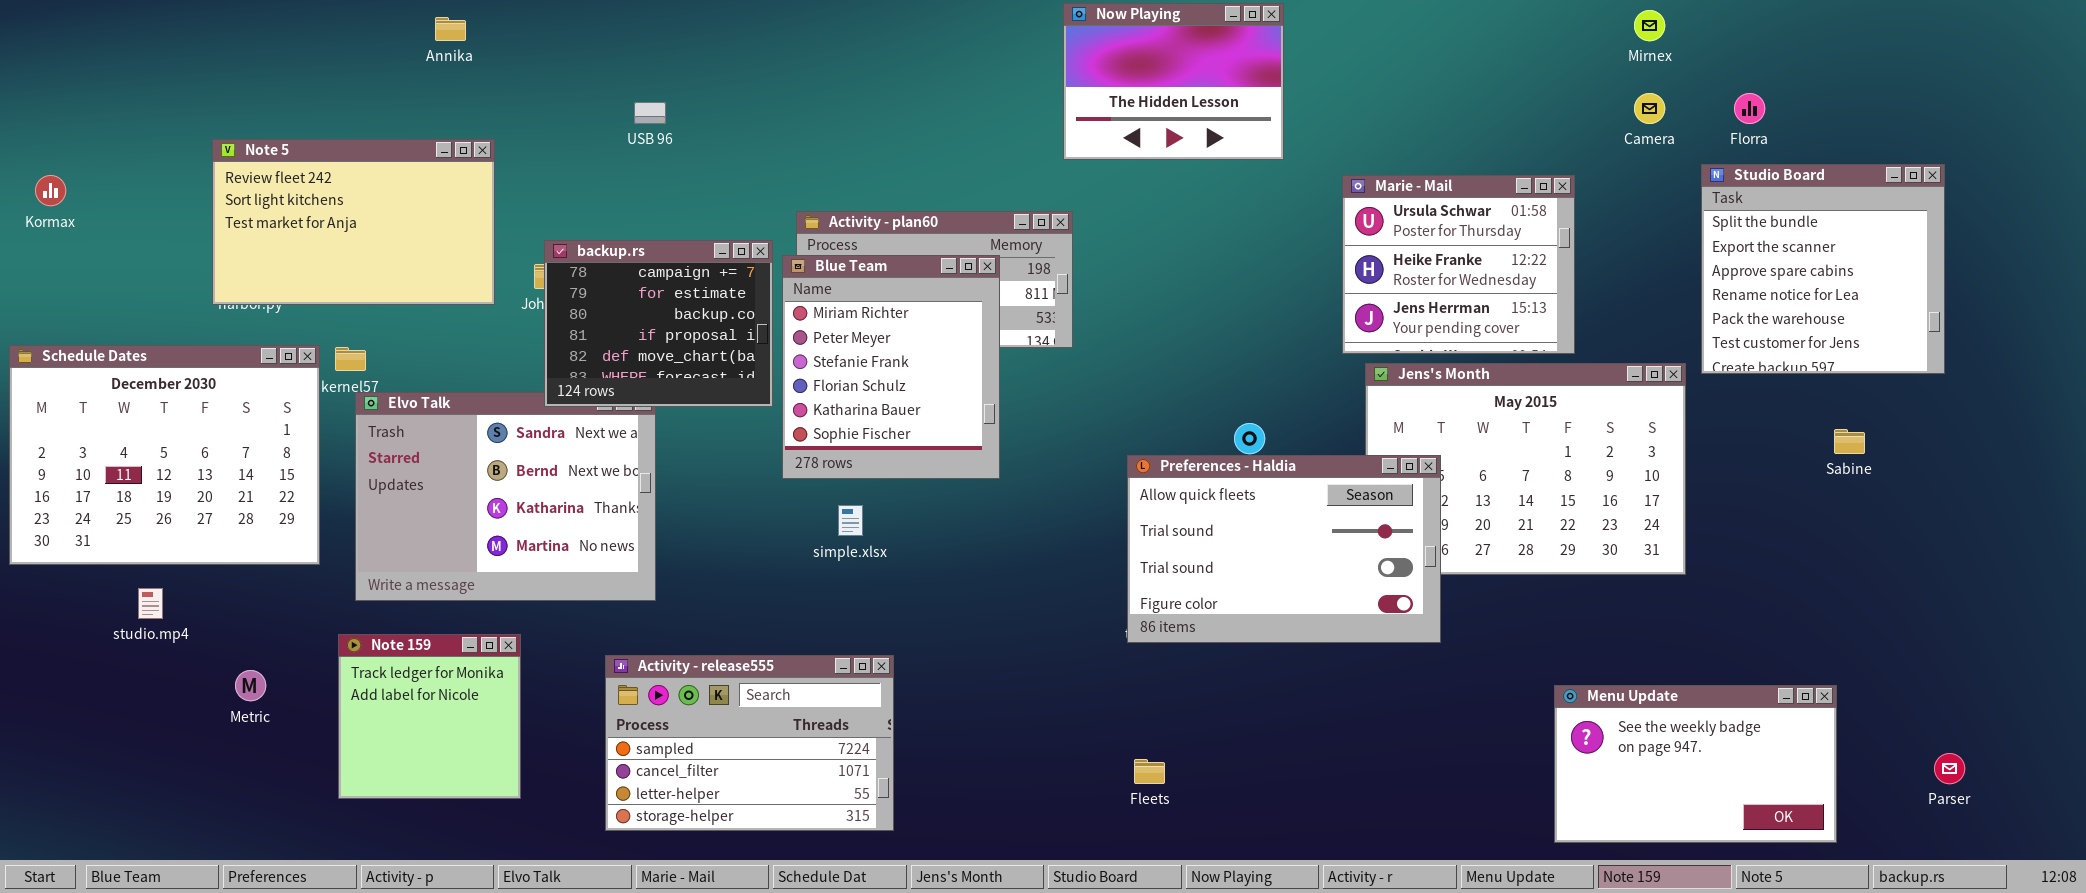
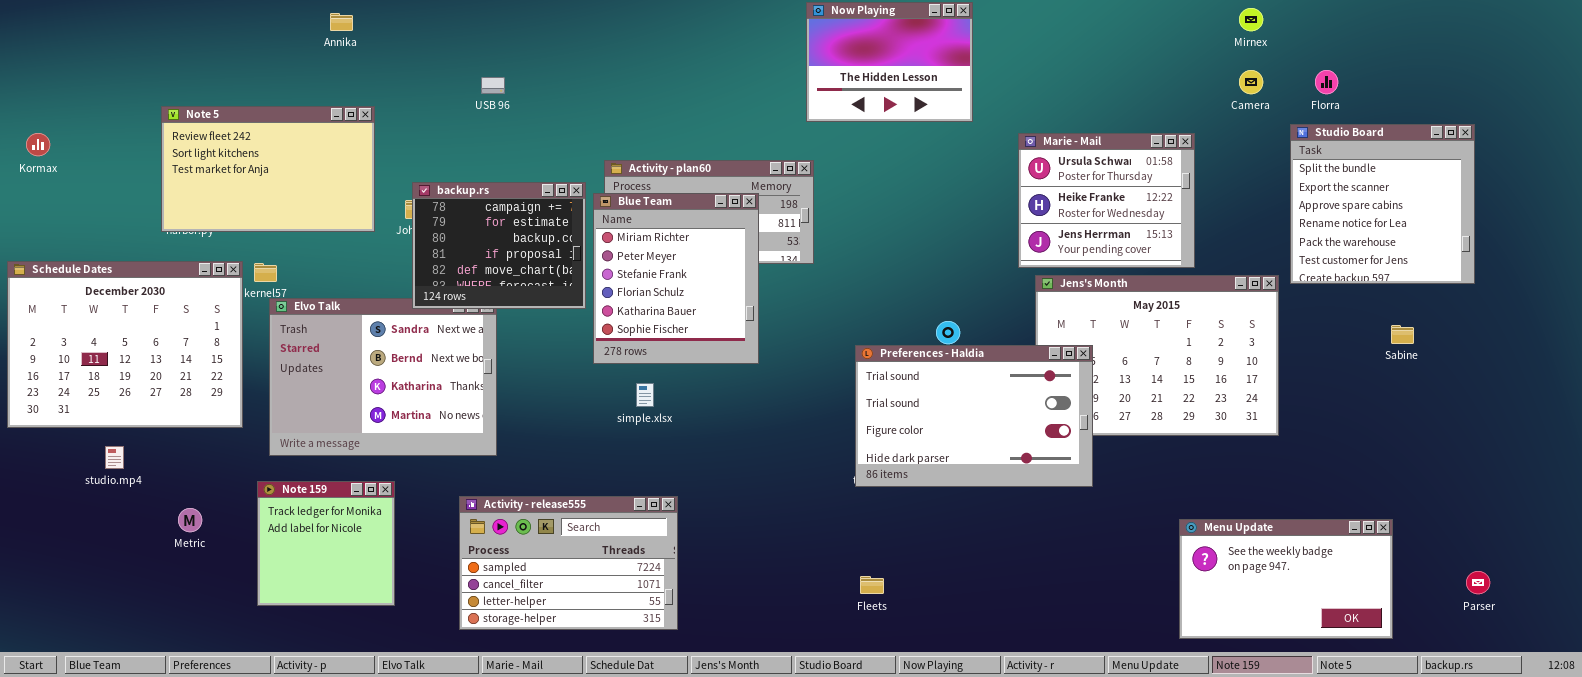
Preferences - Haldia: [1127,455,1441,643] -> [855,345,1093,487], scrolled down 1 row

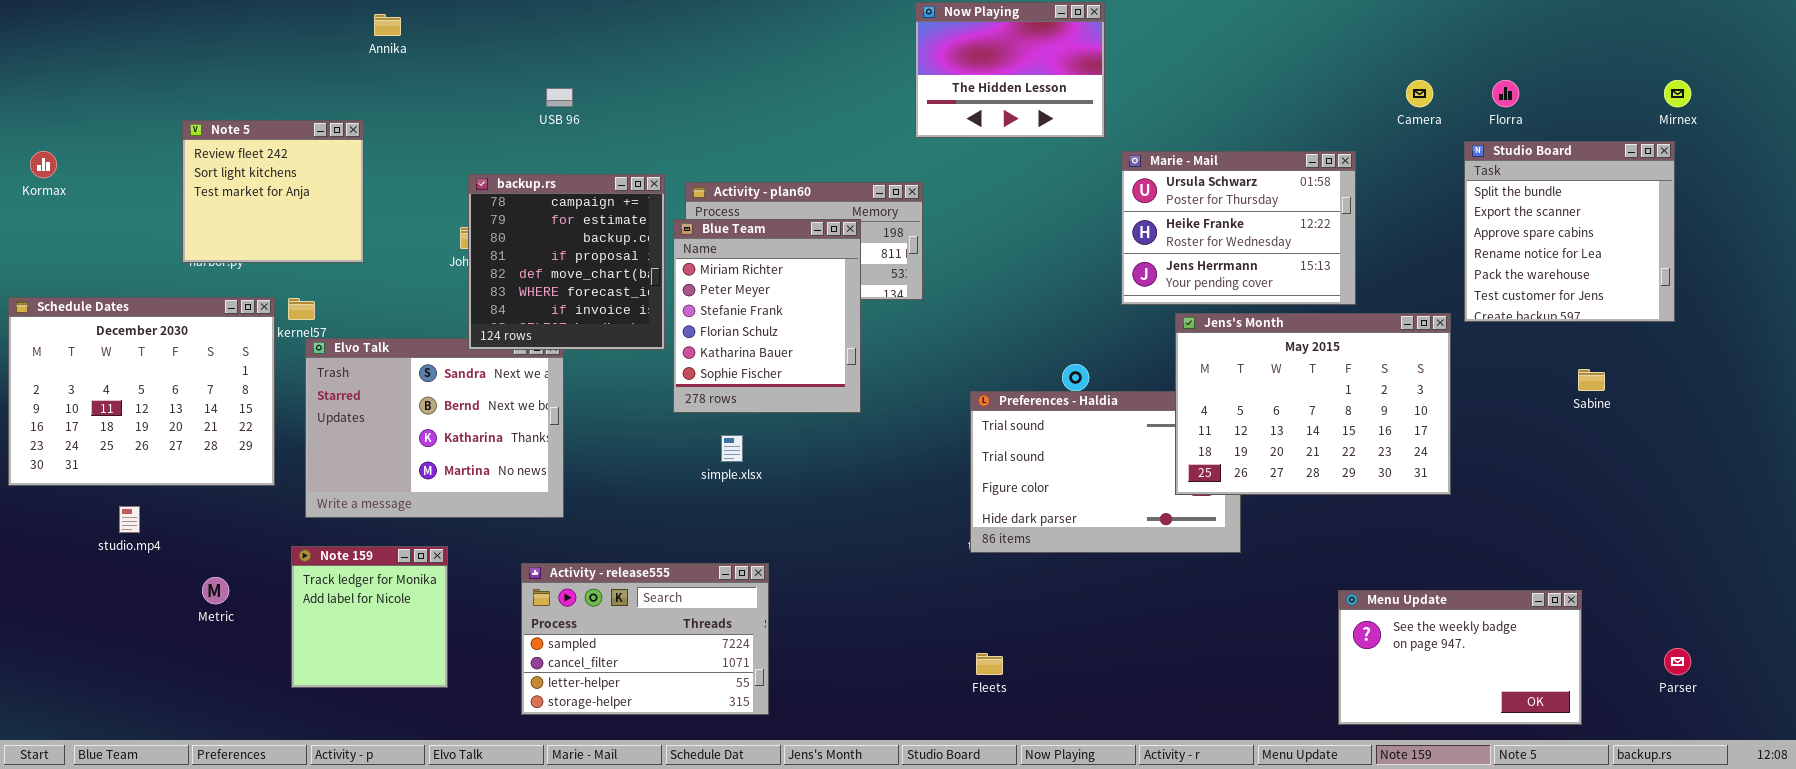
Mirnex: [1239,8,1263,31] -> [1664,80,1691,107], moved
Note 5: [161,106,375,232] -> [182,120,364,263], resized
Marie - Mail: [1018,133,1195,268] -> [1121,151,1356,305], resized
backup.rs: [412,182,586,309] -> [468,174,665,350], resized
Jens's Month: [1035,275,1279,436] -> [1175,313,1451,495], raised

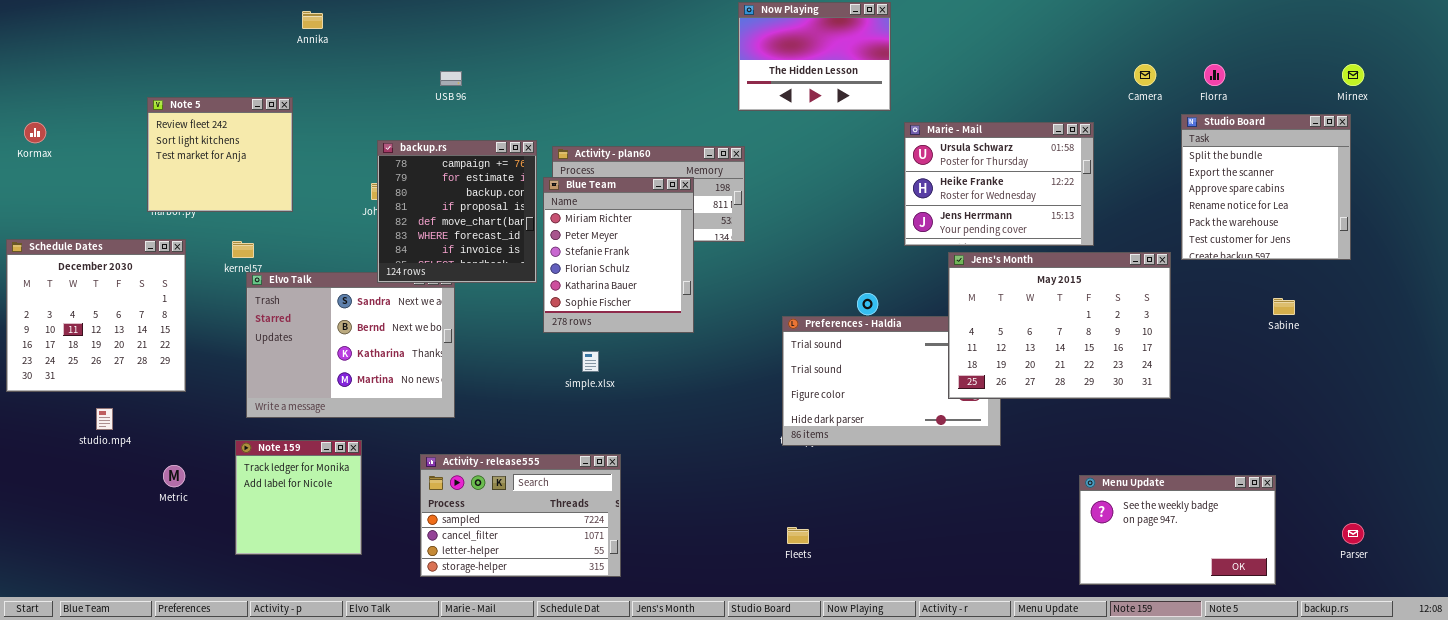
Schedule Dates: [8,297,275,486] -> [6,239,186,392], resized

